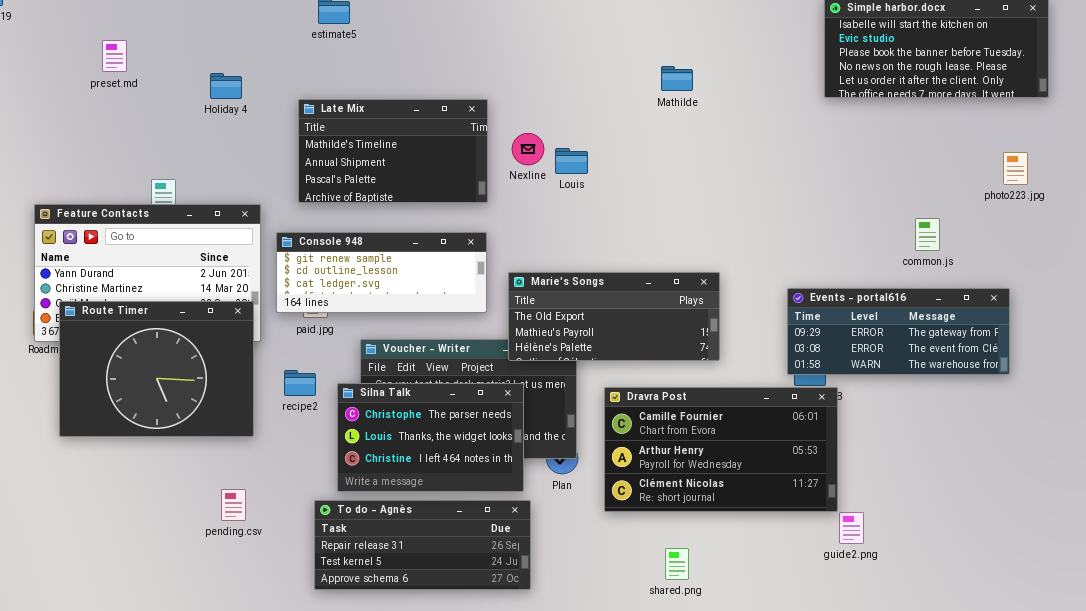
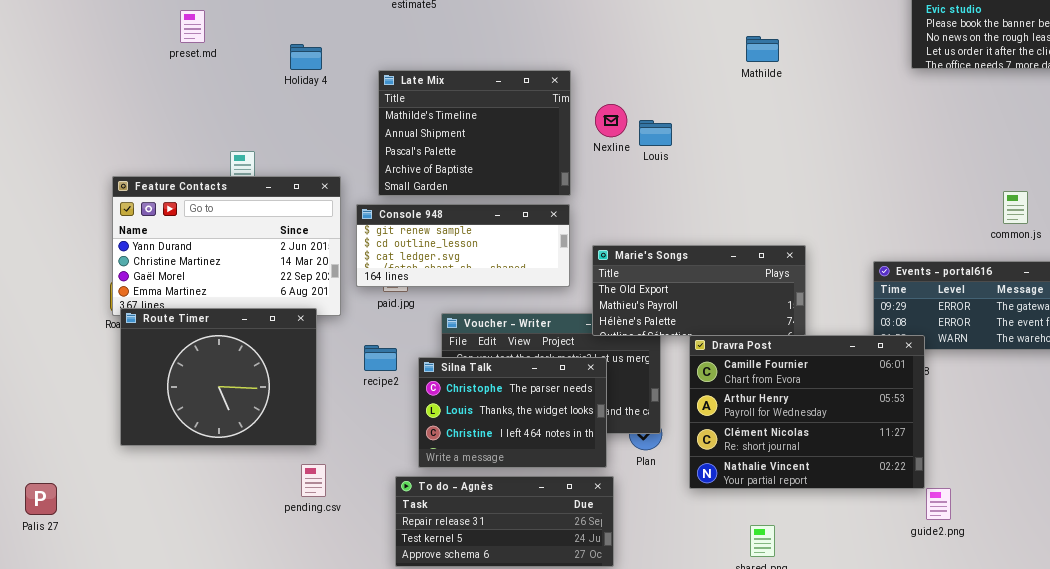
Late Mix: [298,99,488,203] -> [378,70,571,196], resized
Route Timer: [59,301,254,437] -> [120,308,317,446], moved
Dravra Post: [604,387,838,512] -> [689,335,925,489], resized

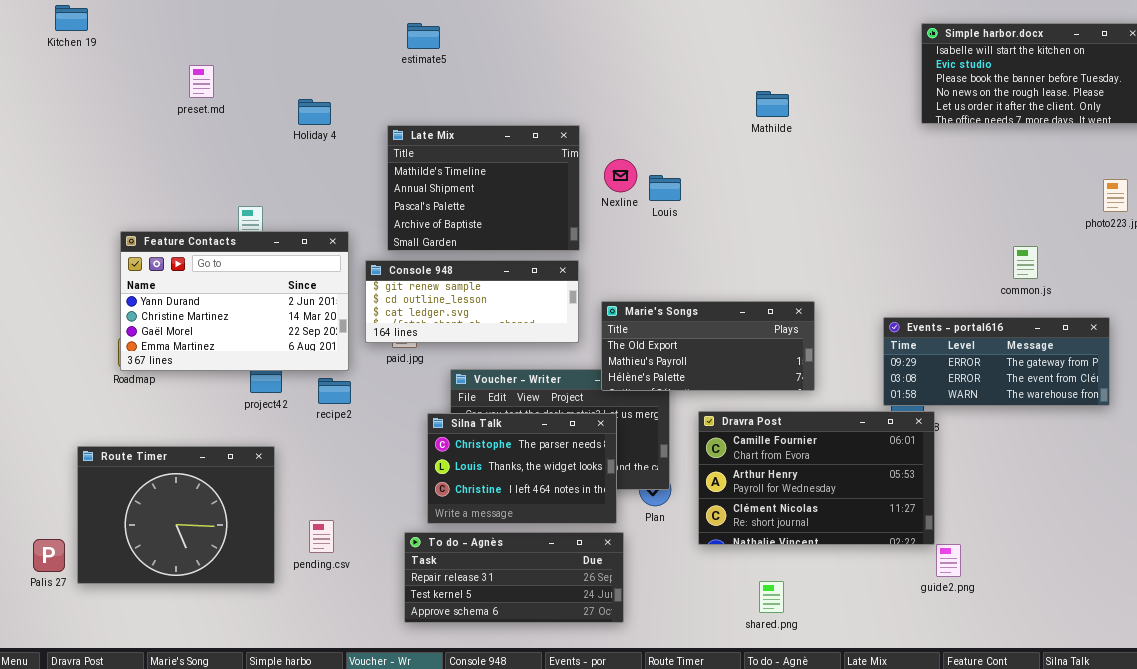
Route Timer: [120,308,317,446] -> [77,446,275,584], moved
Dravra Post: [689,335,925,489] -> [698,411,935,545], resized
recipe2: [364,345,397,371] -> [318,378,351,404], moved

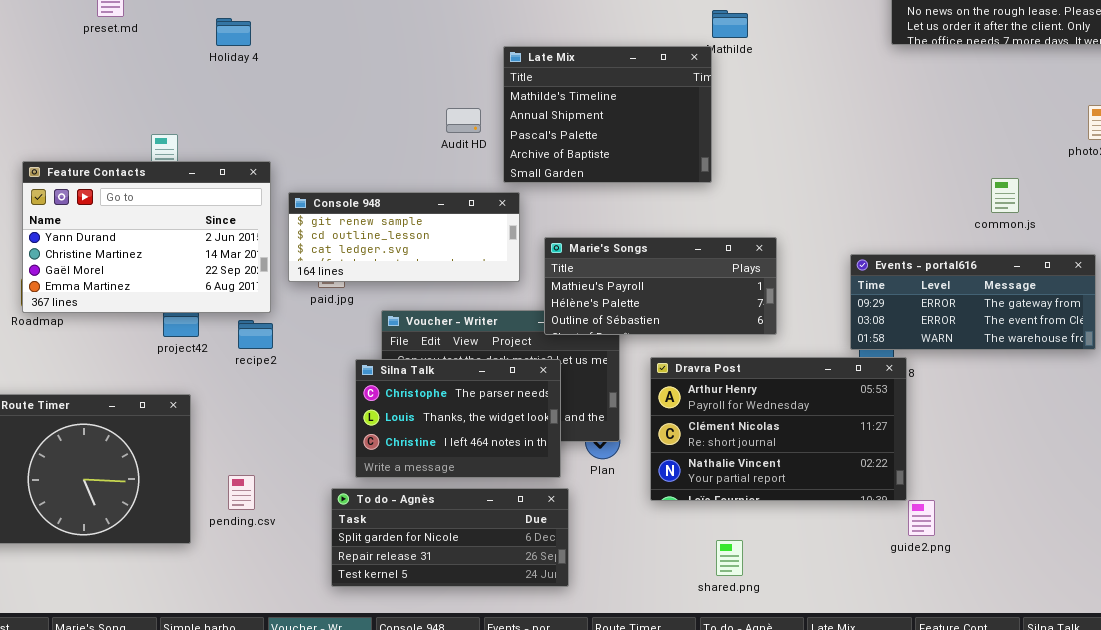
Late Mix: [387,125,580,251] -> [503,46,712,183], moved
Marie's Songs: [601,301,815,391] -> [544,237,777,335], scrolled down 1 row
Dravra Post: [698,411,935,545] -> [650,357,907,501], scrolled down 1 row
To do - Agnès: [404,532,624,623] -> [331,488,569,587], scrolled up 1 row

